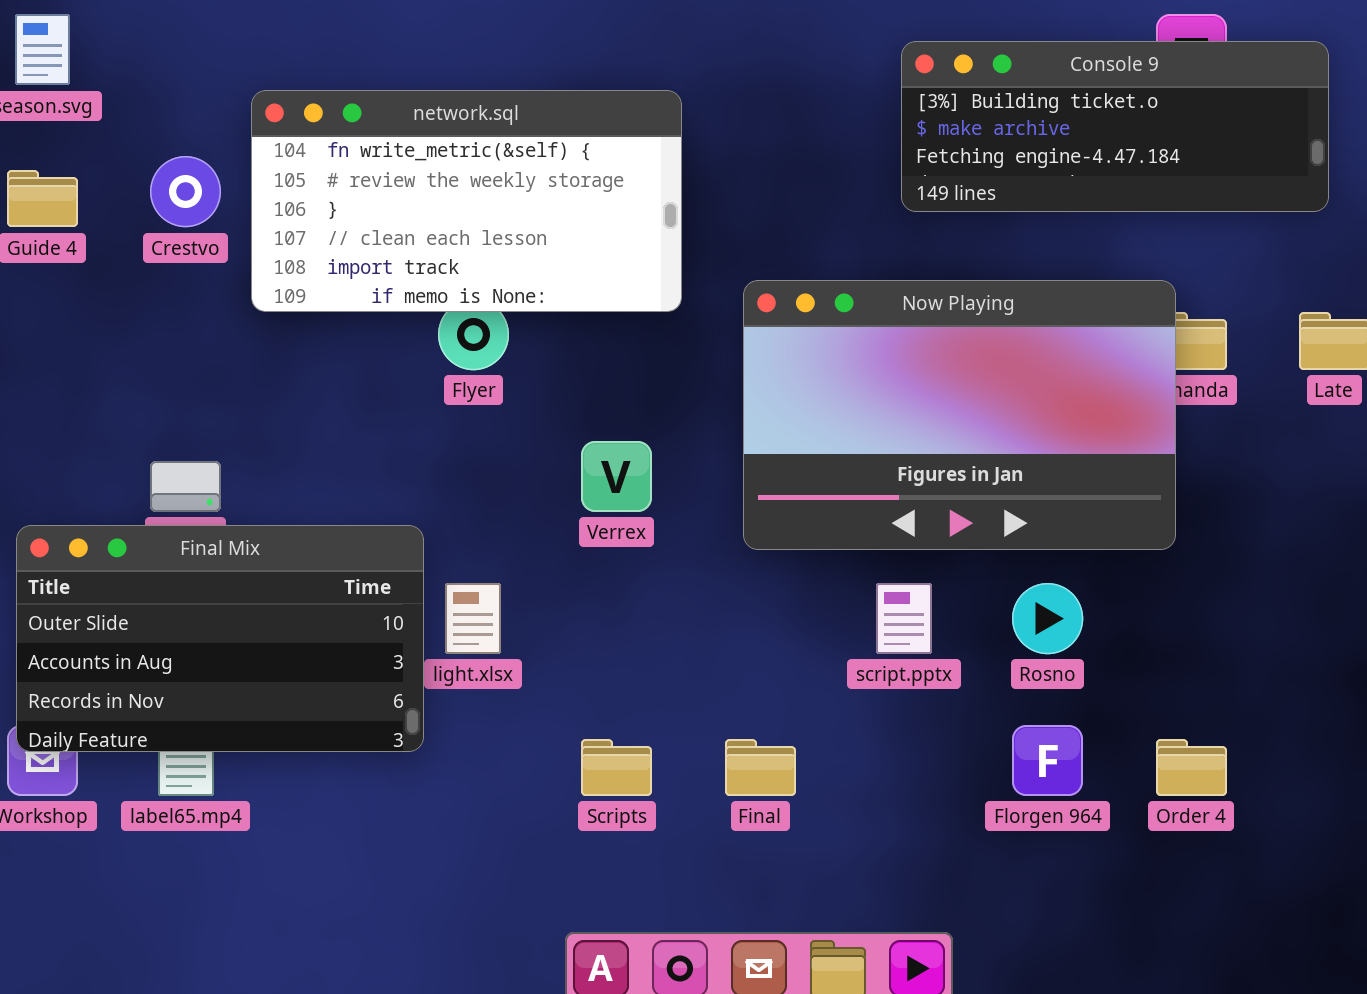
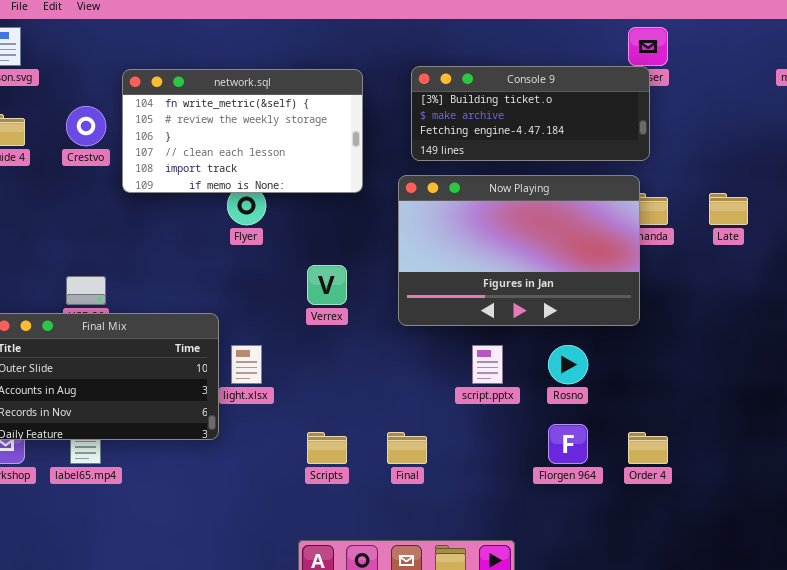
Console 9: [901,41,1329,212] -> [411,66,650,161], moved

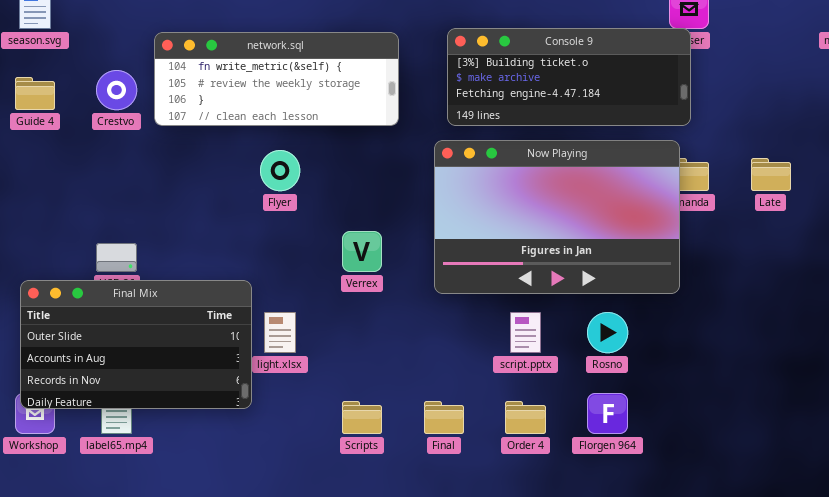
network.sql: [122,69,363,193] -> [154,32,399,126], resized
Order 4: [628,432,668,464] -> [505,401,546,434], moved

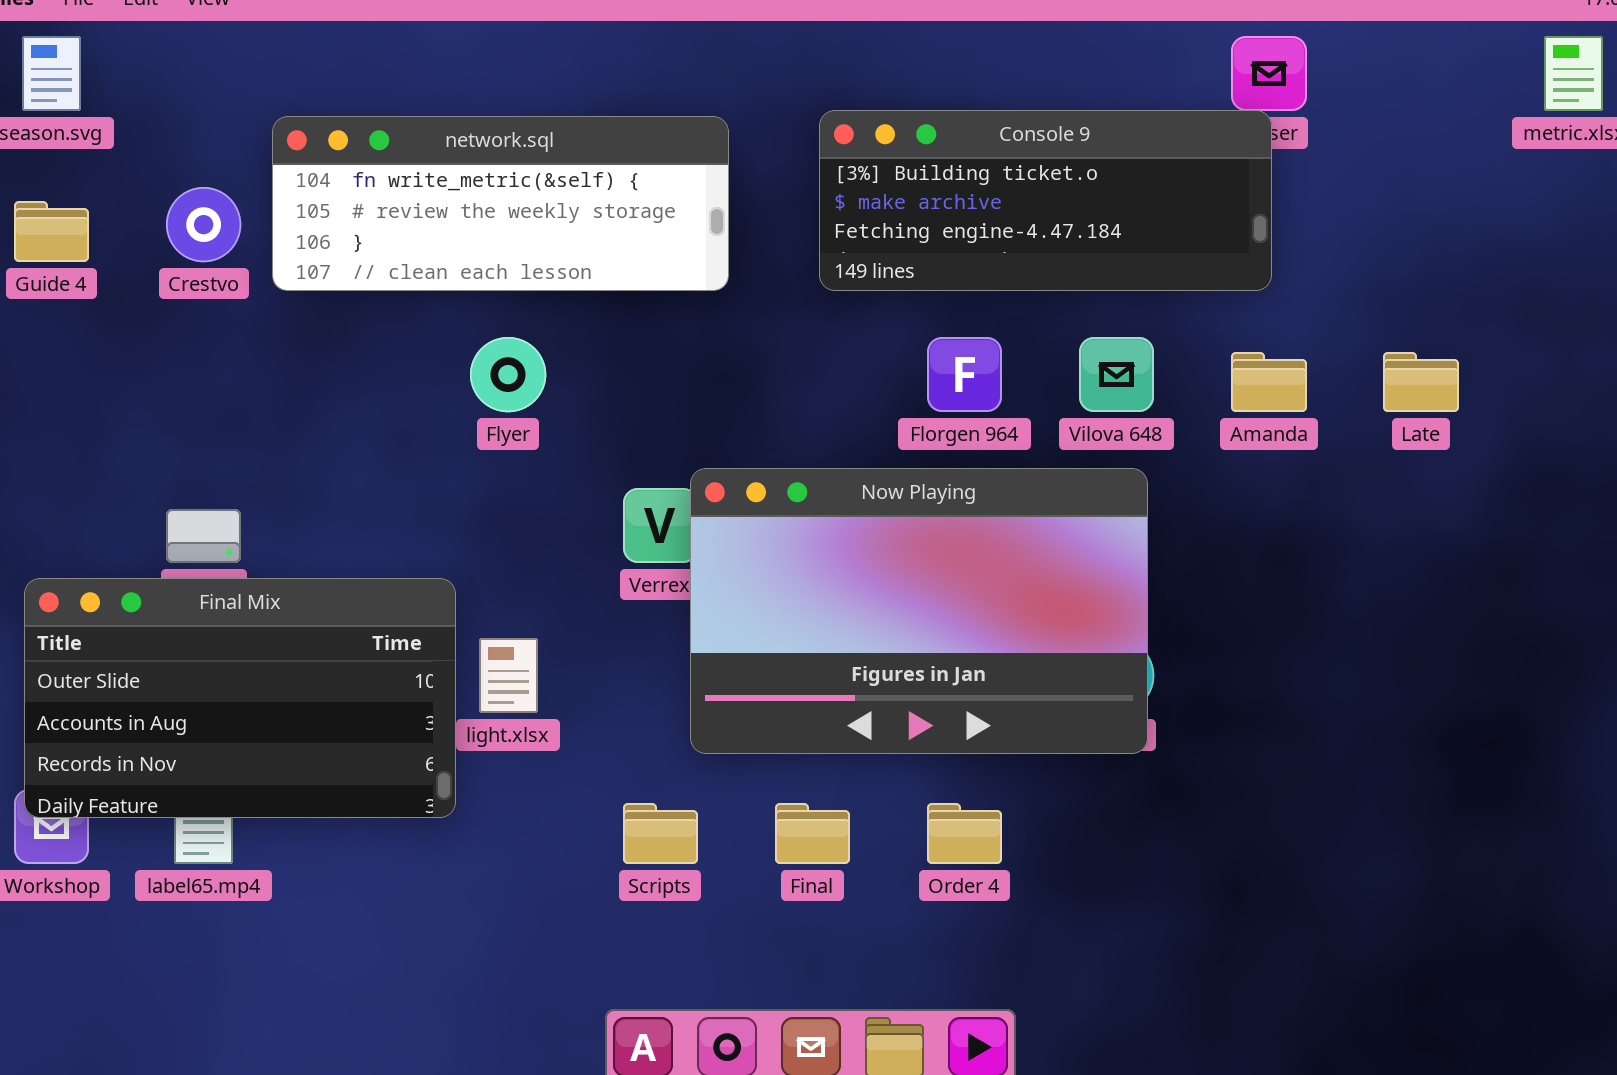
Now Playing: [434,140,680,294] -> [690,468,1148,754], moved
Florgen 964: [587,393,628,434] -> [927,337,1002,412], moved

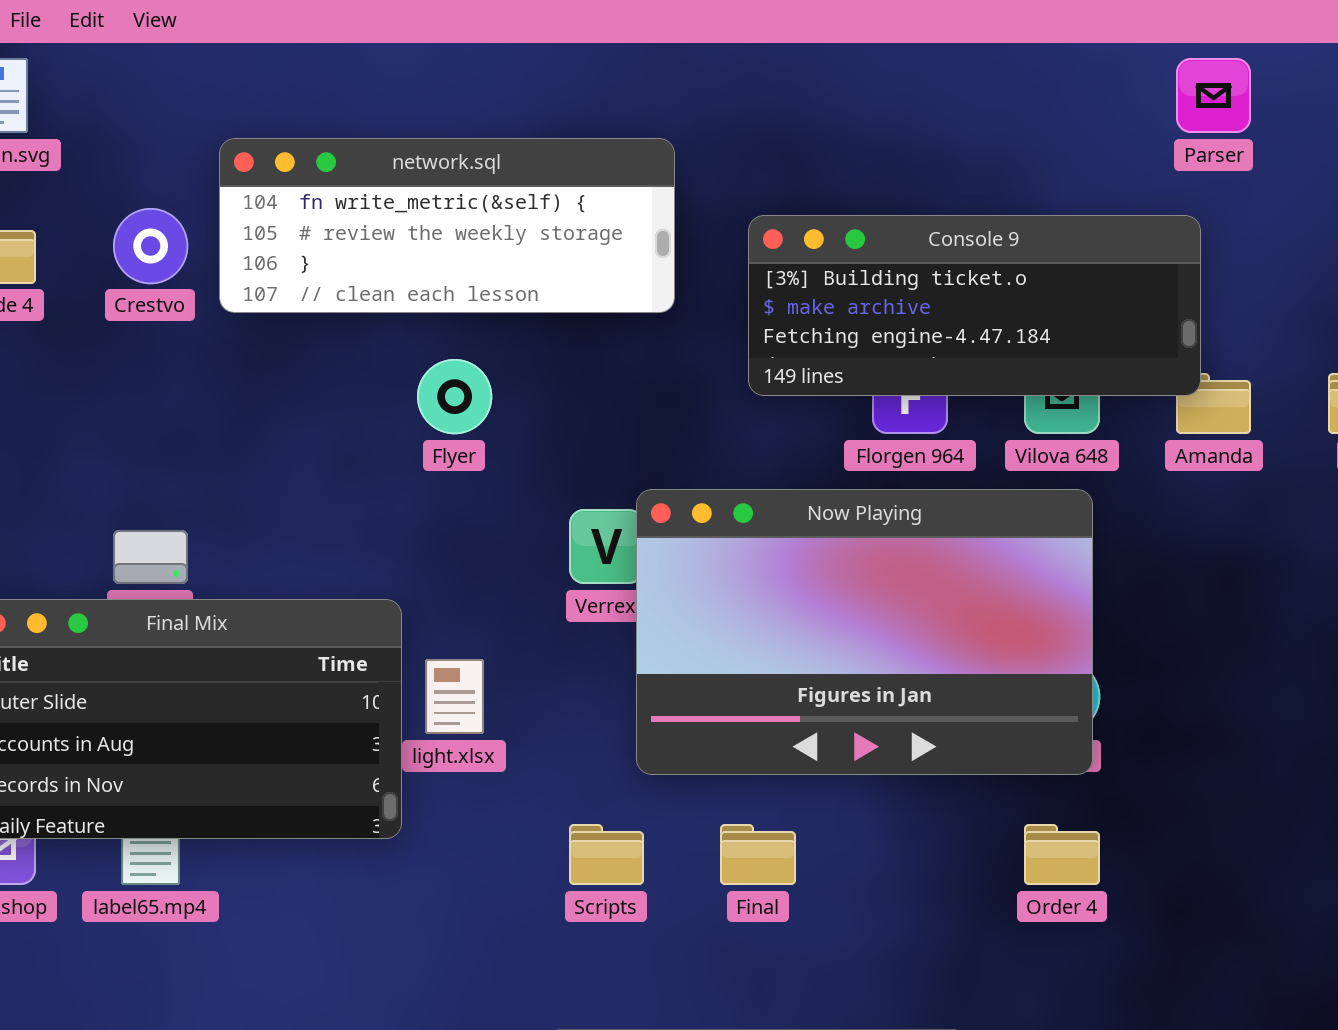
Console 9: [819,110,1272,291] -> [748,215,1201,396], moved
Order 4: [927,803,1002,864] -> [1024,824,1100,885], moved

